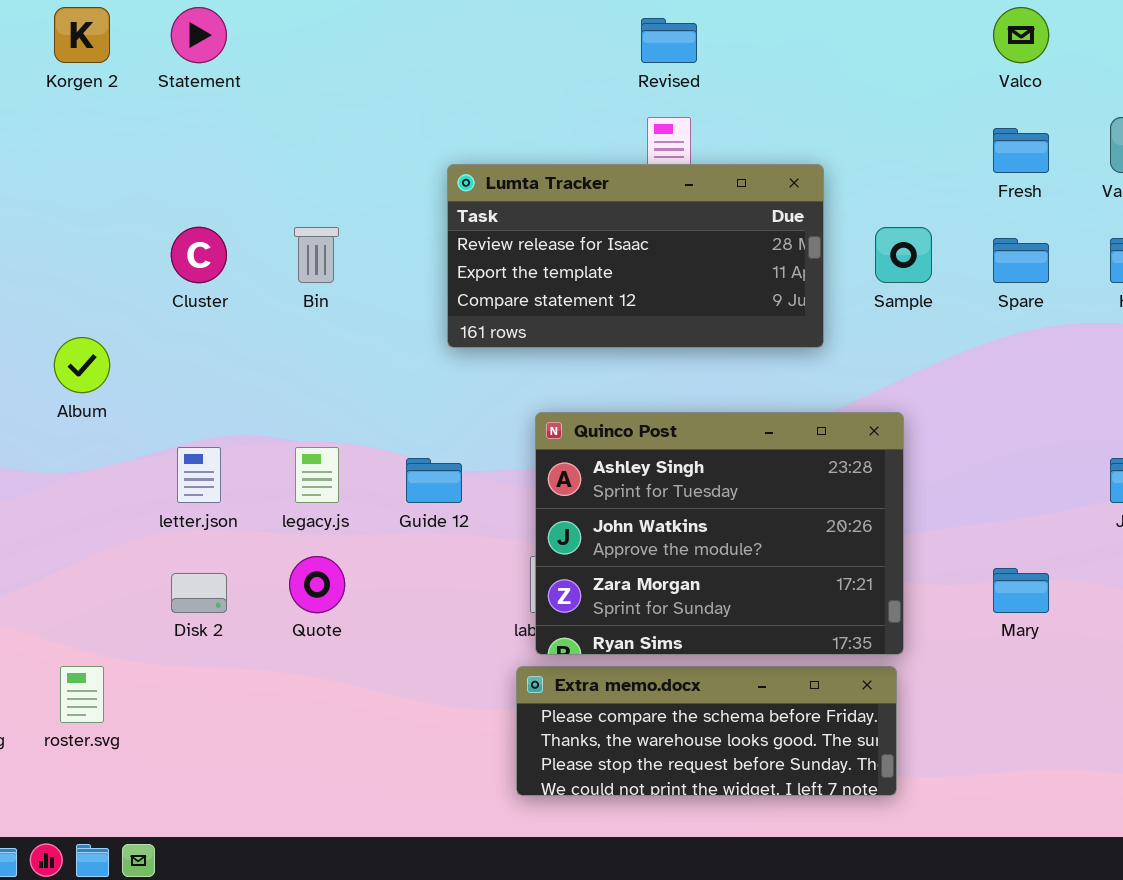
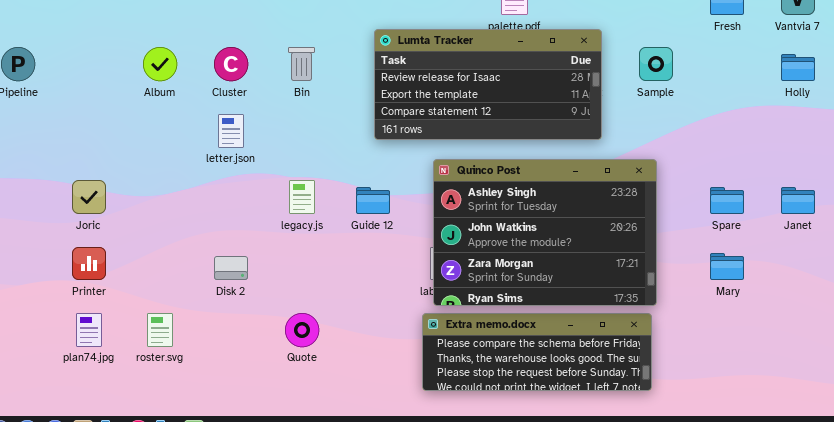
Lumta Tracker: [447,164,824,348] -> [374,29,602,140], moved
Spare: [993,238,1049,283] -> [710,187,744,214], moved
Album: [54,337,110,393] -> [143,47,177,81], moved
letter.json: [177,447,221,503] -> [218,114,244,148], moved
Quote: [289,556,345,613] -> [285,313,319,347], moved

